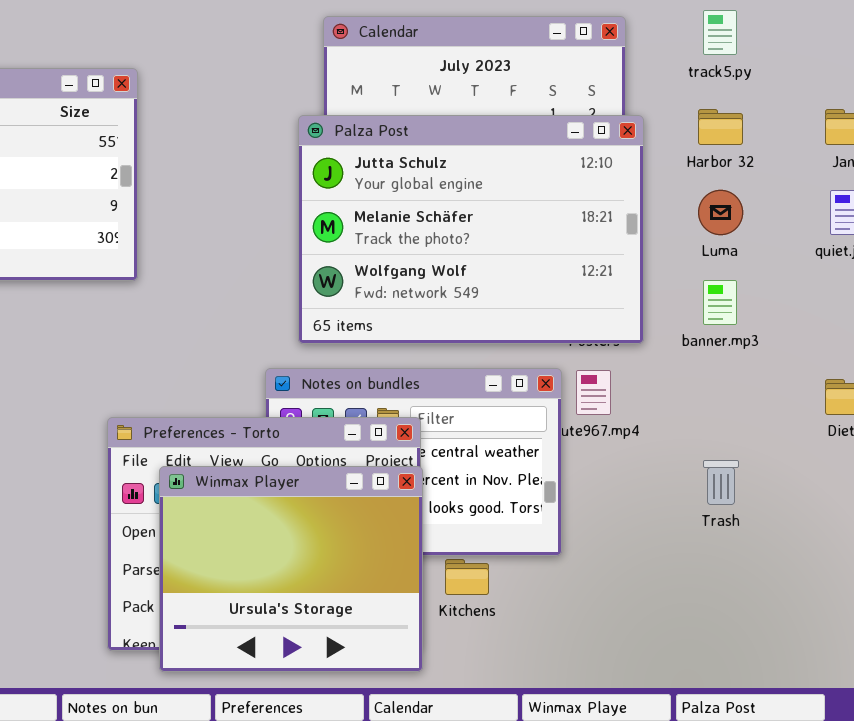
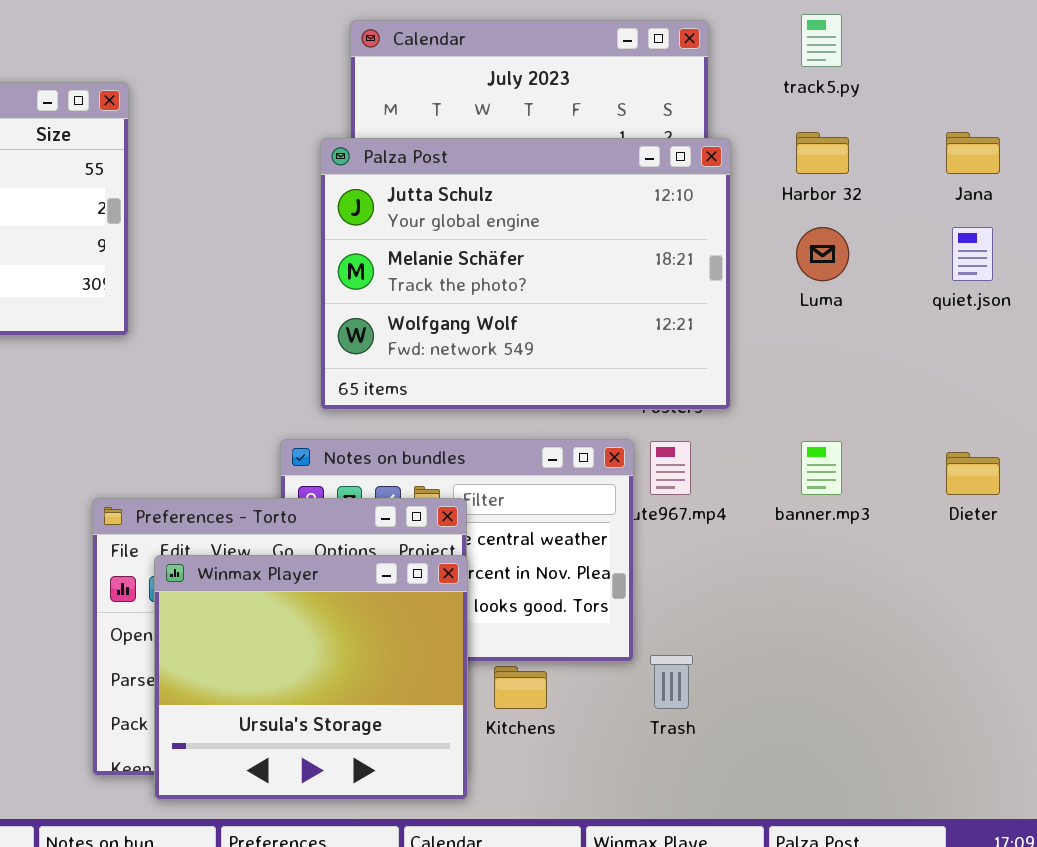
banner.mp3: [703,280,737,325] -> [801,441,842,495], moved
Trash: [703,460,739,505] -> [650,655,693,709], moved

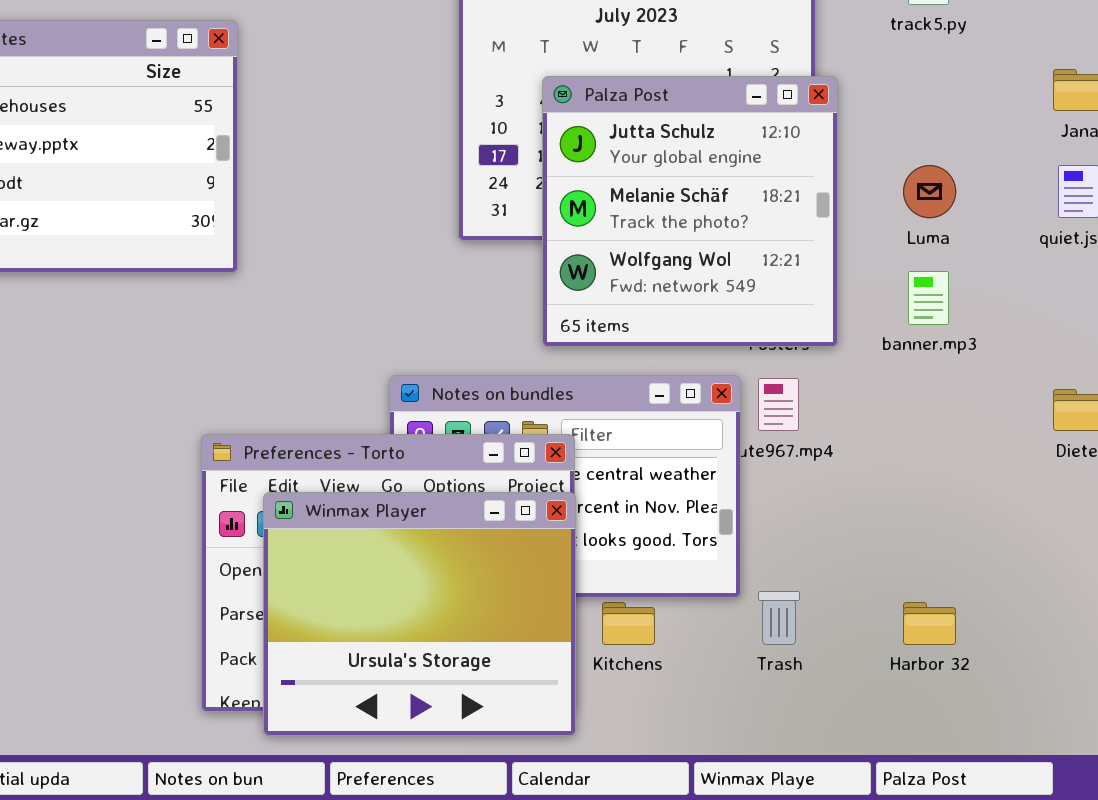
Harbor 32: [796,132,849,174] -> [903,602,956,645], moved
Palza Post: [320,138,731,410] -> [542,76,838,347], resized
banner.mp3: [801,441,842,495] -> [908,271,949,325], moved

